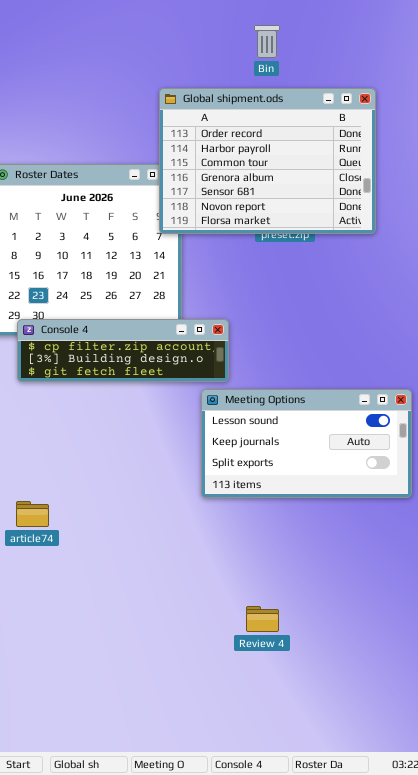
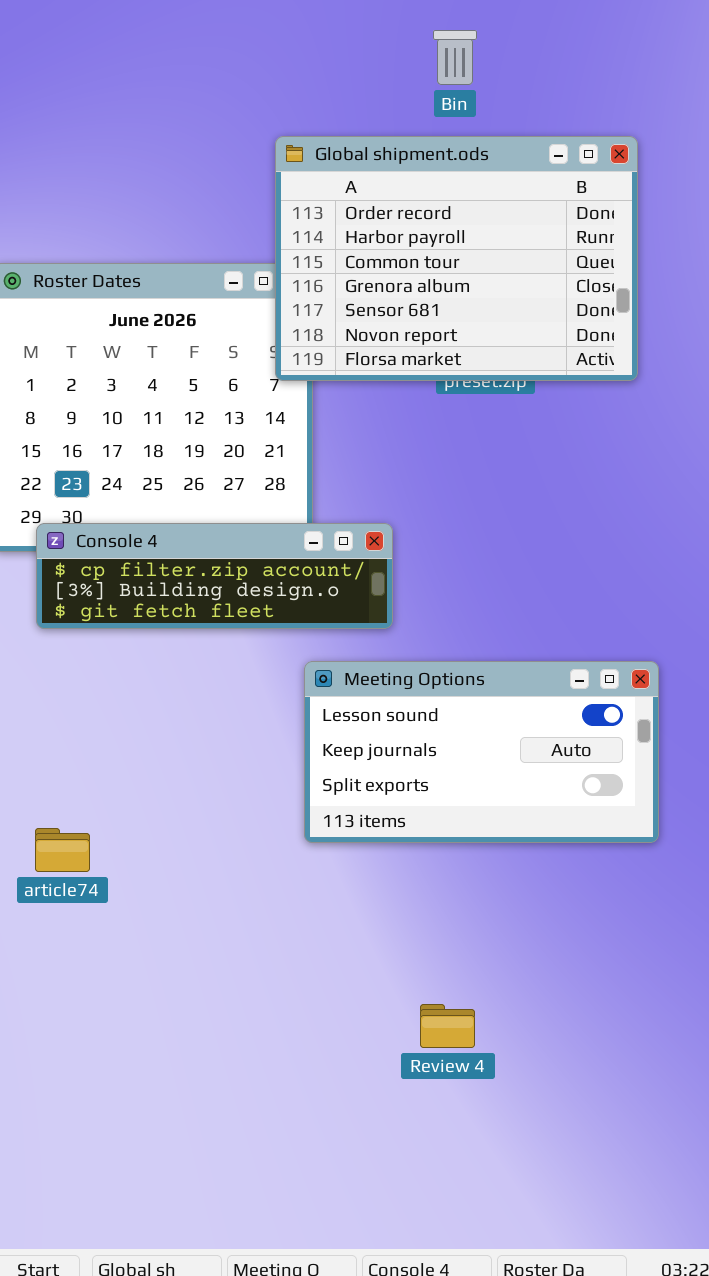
Meeting Options: [201,389,412,498] -> [304,661,659,843], moved

